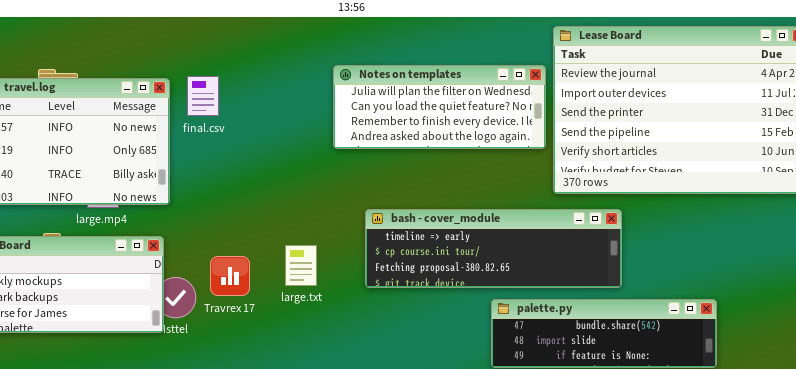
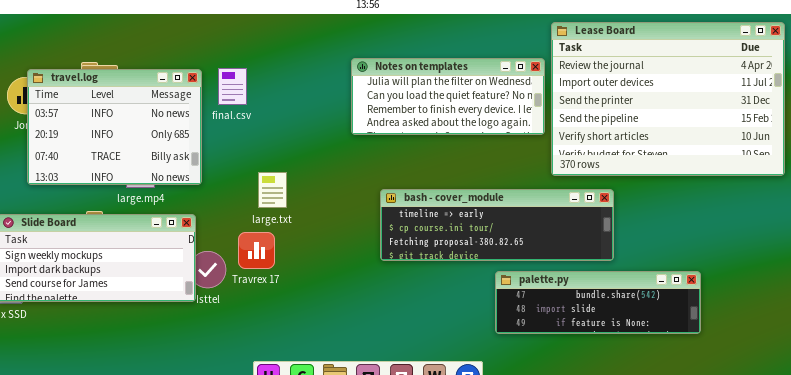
large.txt: [285,245,317,286] -> [258,172,287,208], moved

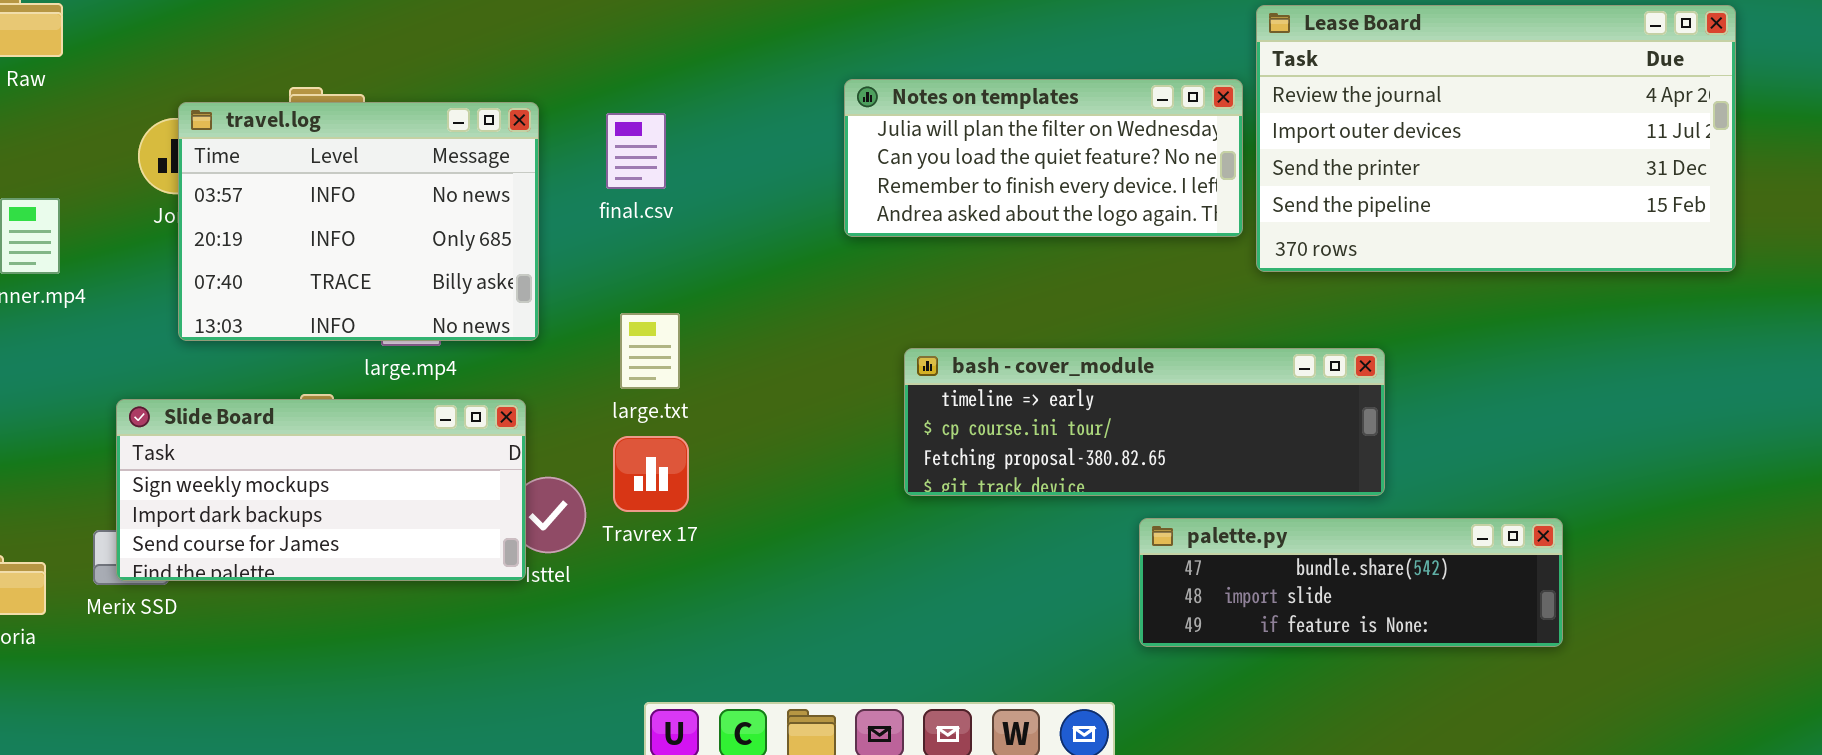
Lease Board: [551,22,785,176] -> [1256,5,1736,272], resized
final.csv: [218,68,247,105] -> [606,113,666,189], moved
large.txt: [258,172,287,208] -> [620,313,680,389], moved

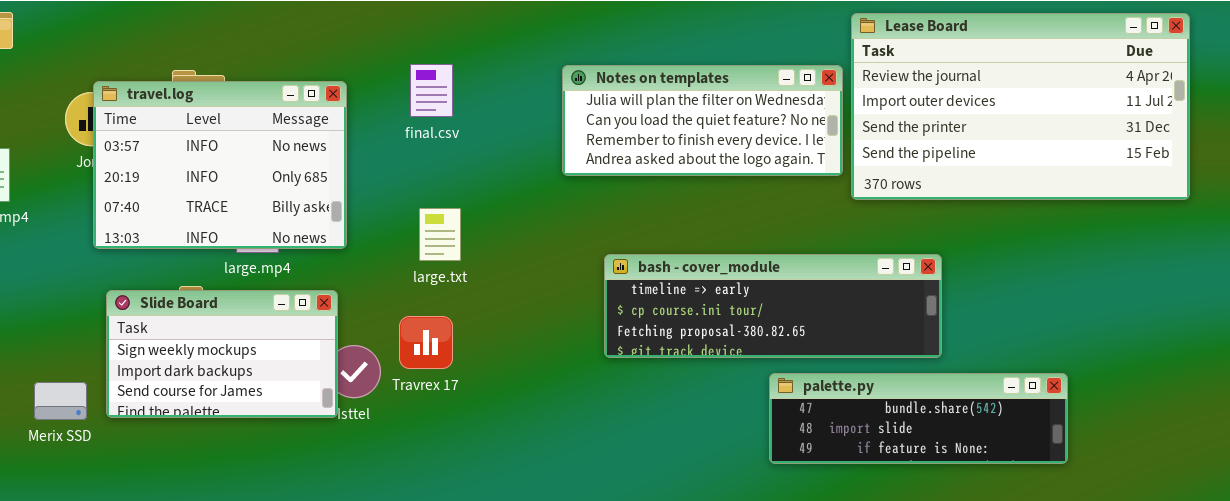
final.csv: [606,113,666,189] -> [410,64,453,117], moved
large.txt: [620,313,680,389] -> [419,208,461,261], moved
Slide Board: [116,399,526,581] -> [106,290,338,418], resized

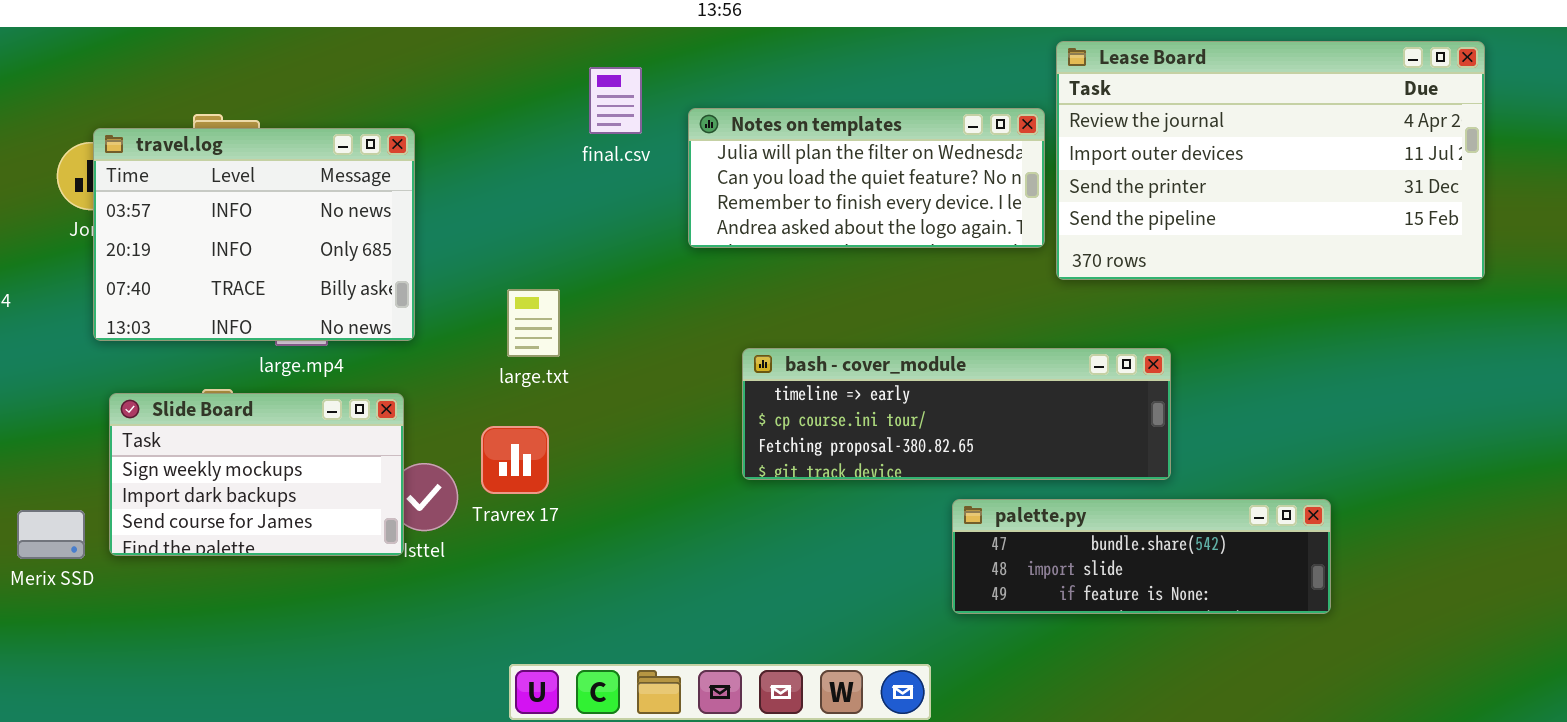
final.csv: [410,64,453,117] -> [589,67,642,134], moved

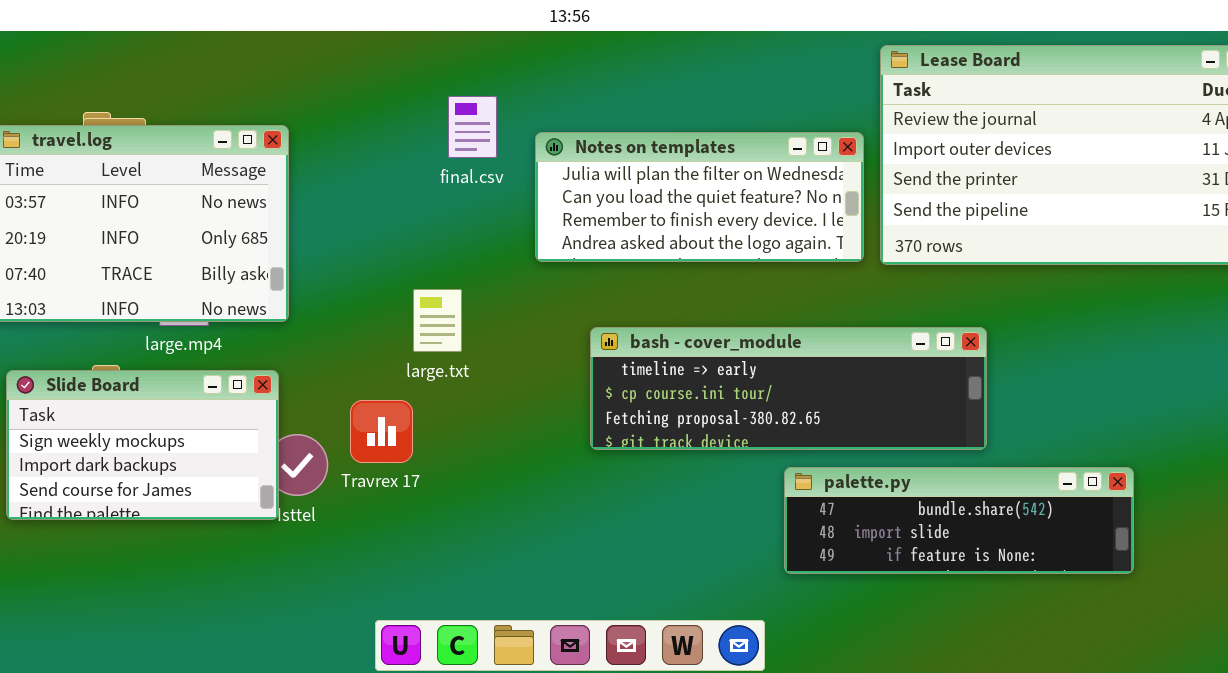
final.csv: [589,67,642,134] -> [448,96,497,158], moved
Notes on templates: [688,108,1045,248] -> [535,132,864,262], moved
large.txt: [507,289,560,357] -> [413,289,462,352], moved

